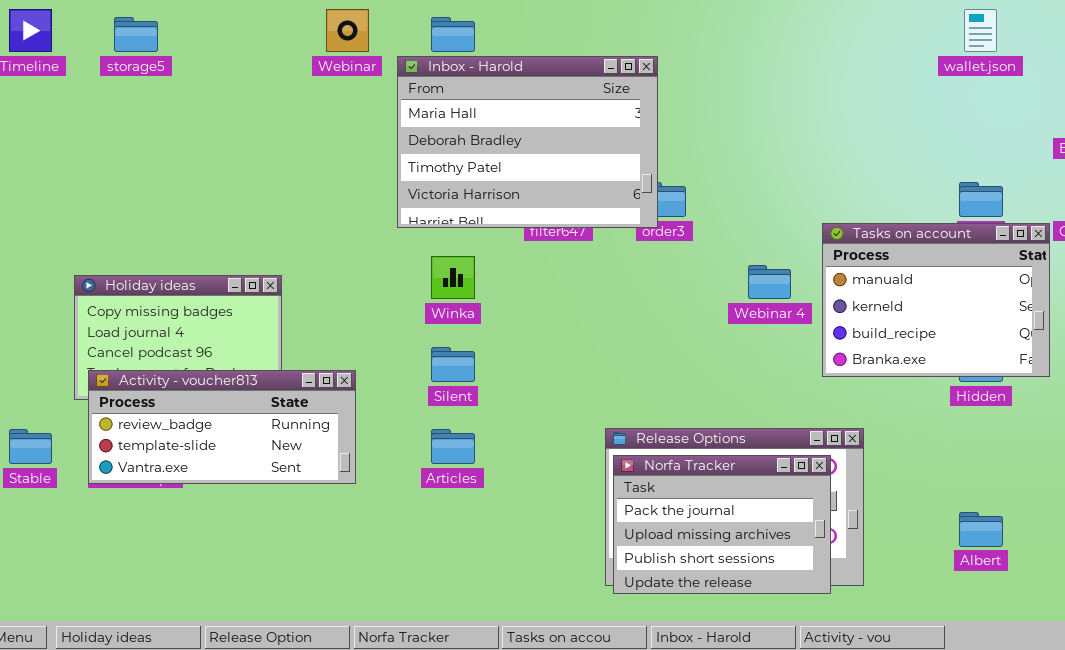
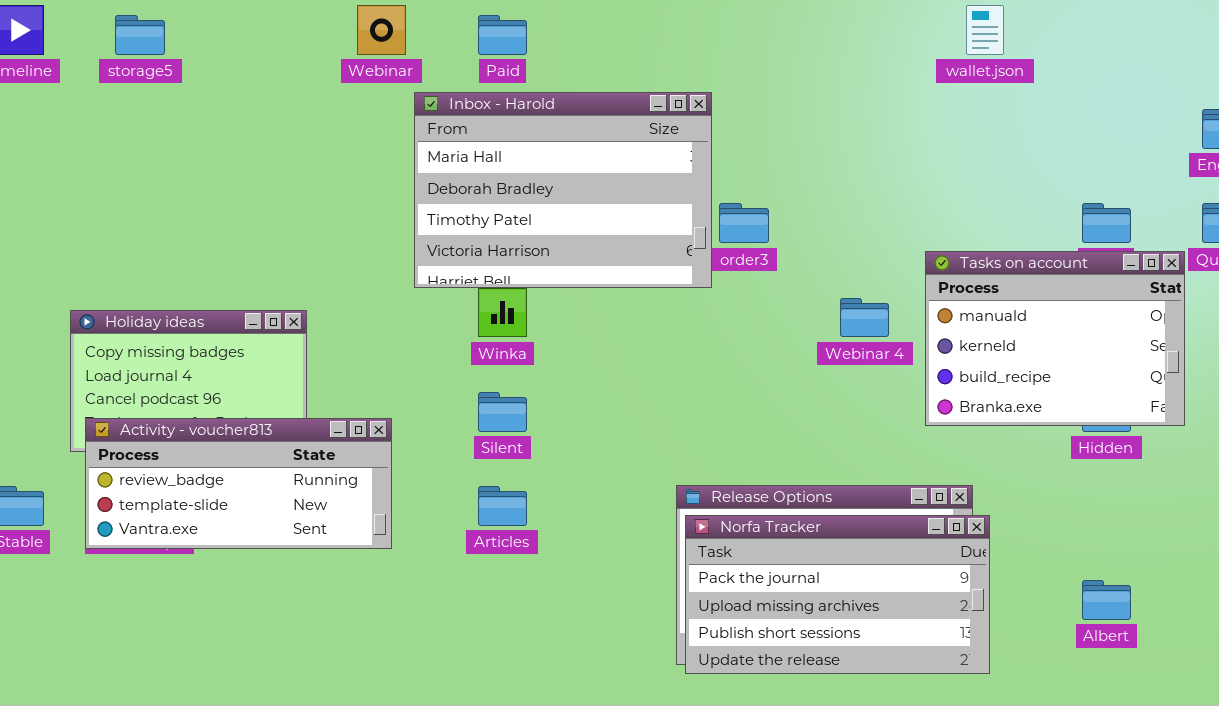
wallet.json: [964,9,997,52] -> [966,5,1004,55], moved
Inbox - Harold: [397,56,658,228] -> [414,92,712,288], moved
Norfa Tracker: [613,455,831,594] -> [685,515,990,674], resized

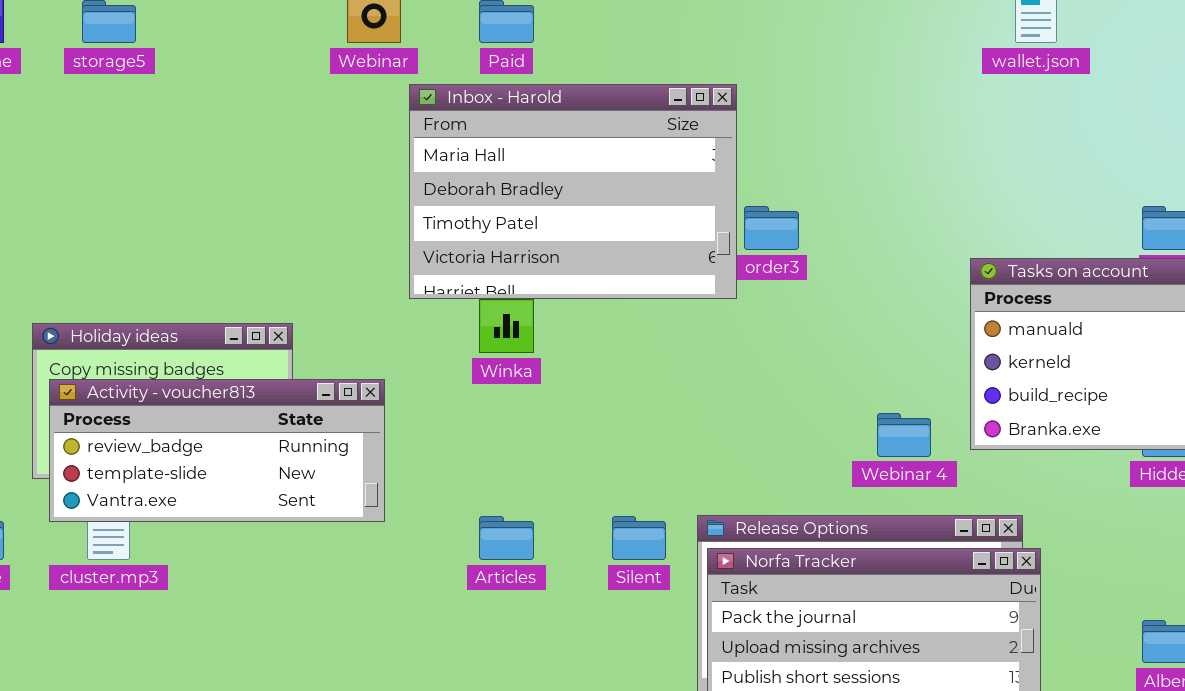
Webinar 4: [840,298,889,337] -> [877,413,931,457], moved
Silent: [478,392,527,432] -> [612,516,666,560], moved
Activity - voucher813: [85,418,392,549] -> [49,379,385,522], moved

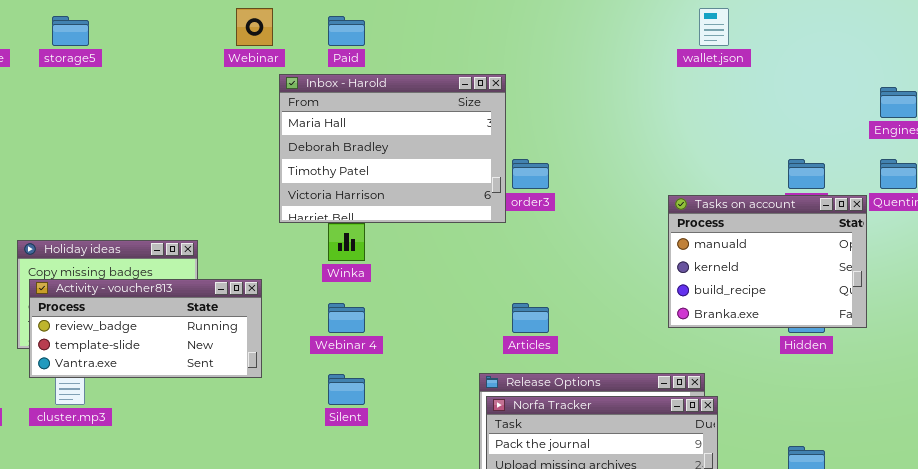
Webinar 4: [877,413,931,457] -> [328,303,365,333], moved
Articles: [479,516,534,560] -> [512,303,549,333], moved
Silent: [612,516,666,560] -> [328,374,365,405], moved

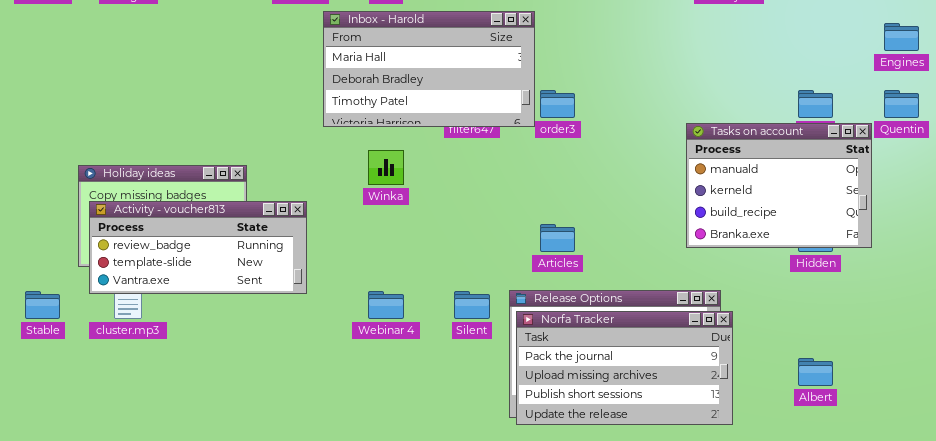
Inbox - Harold: [279,74,506,223] -> [323,11,535,127], resized
Webinar 4: [328,303,365,333] -> [368,291,404,319], moved
Silent: [328,374,365,405] -> [454,291,490,319], moved

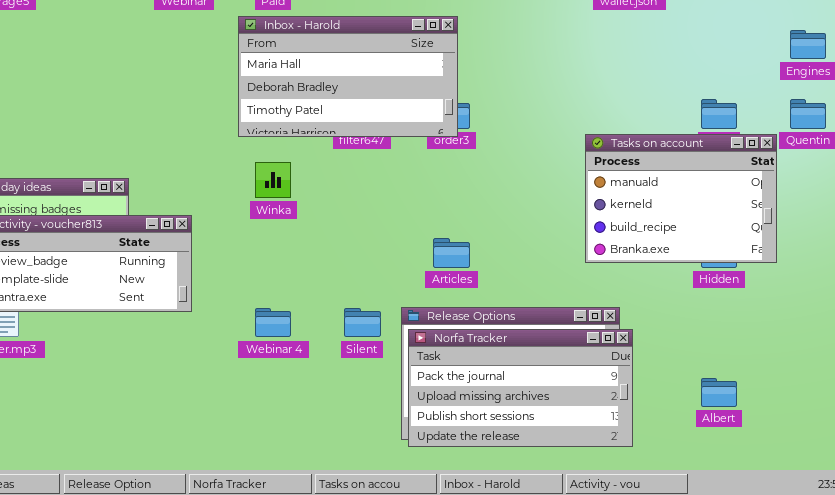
Inbox - Harold: [323,11,535,127] -> [238,16,458,137], moved

